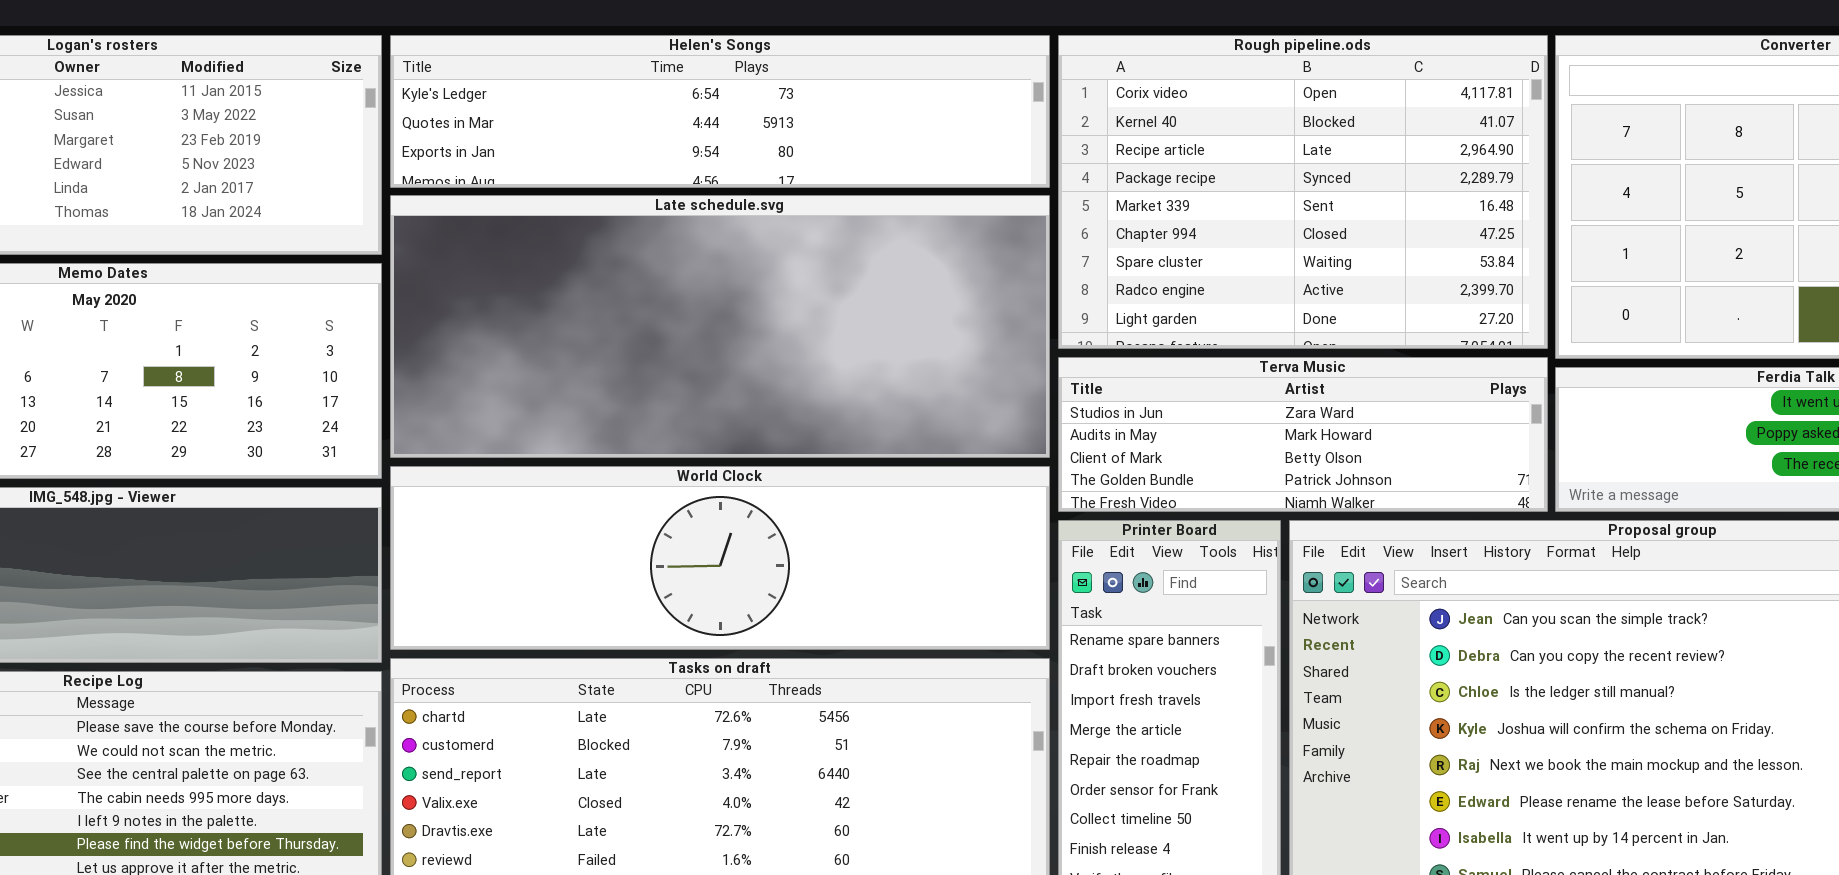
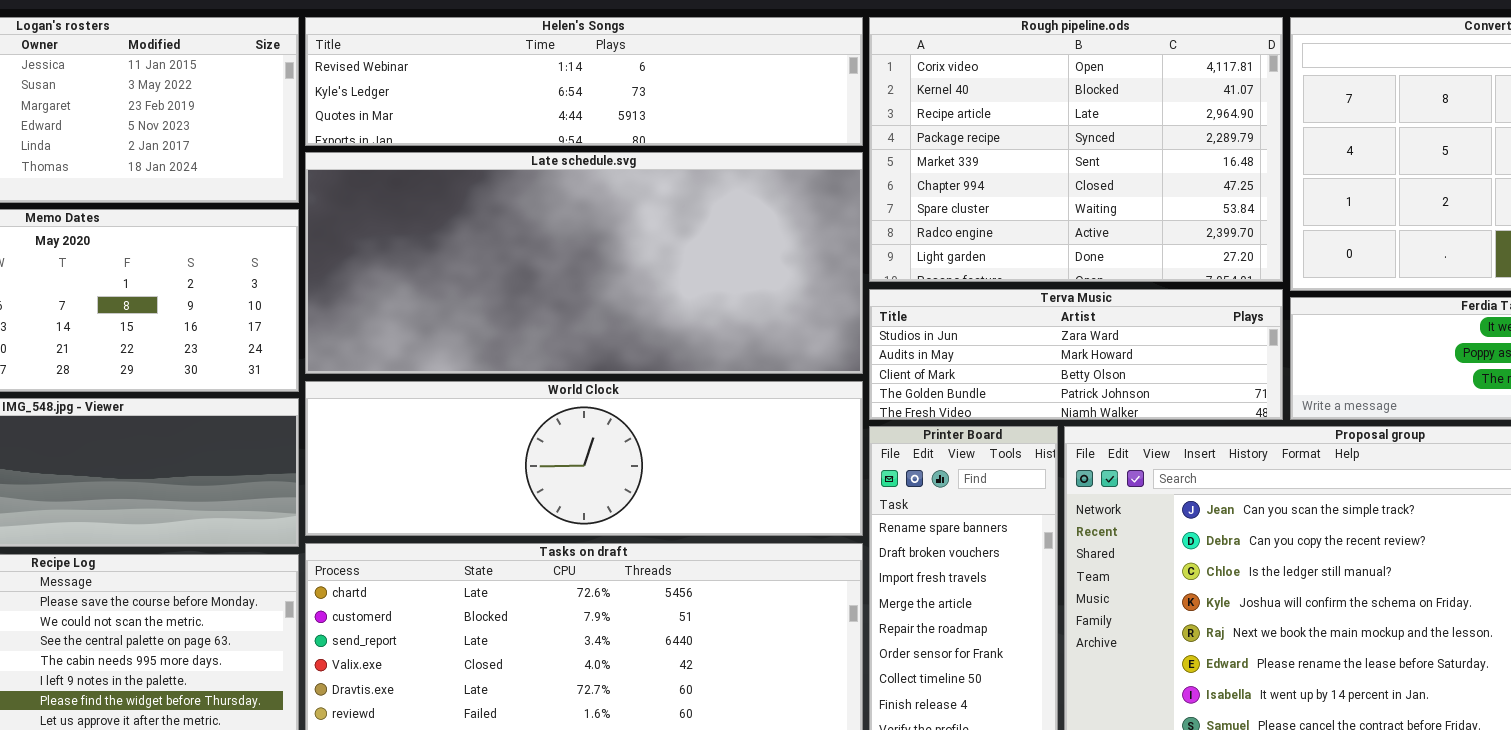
Helen's Songs: [390,35,1050,188] -> [305,17,863,146], scrolled up 1 row

